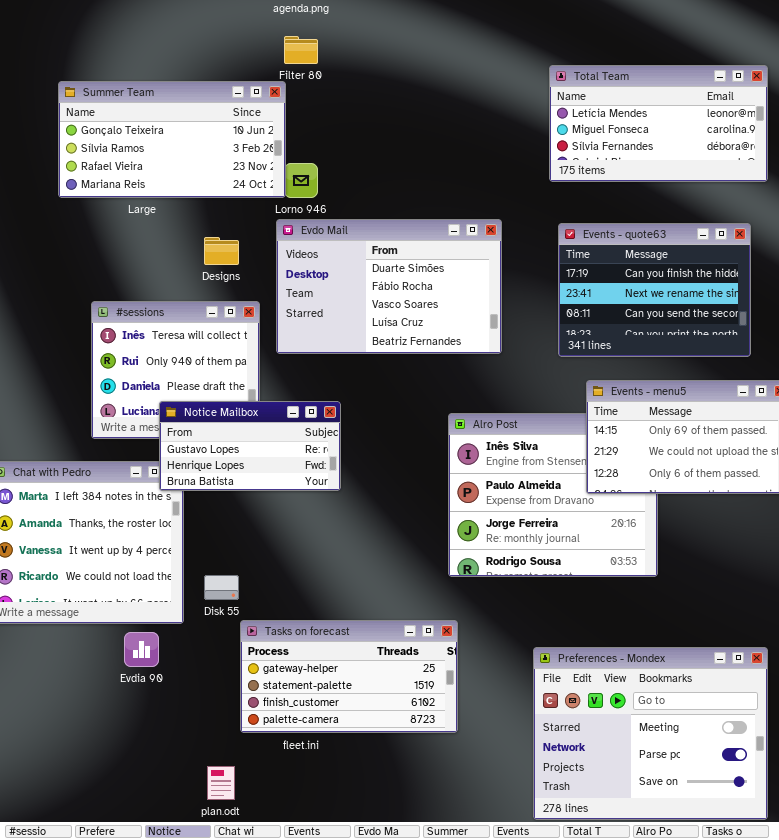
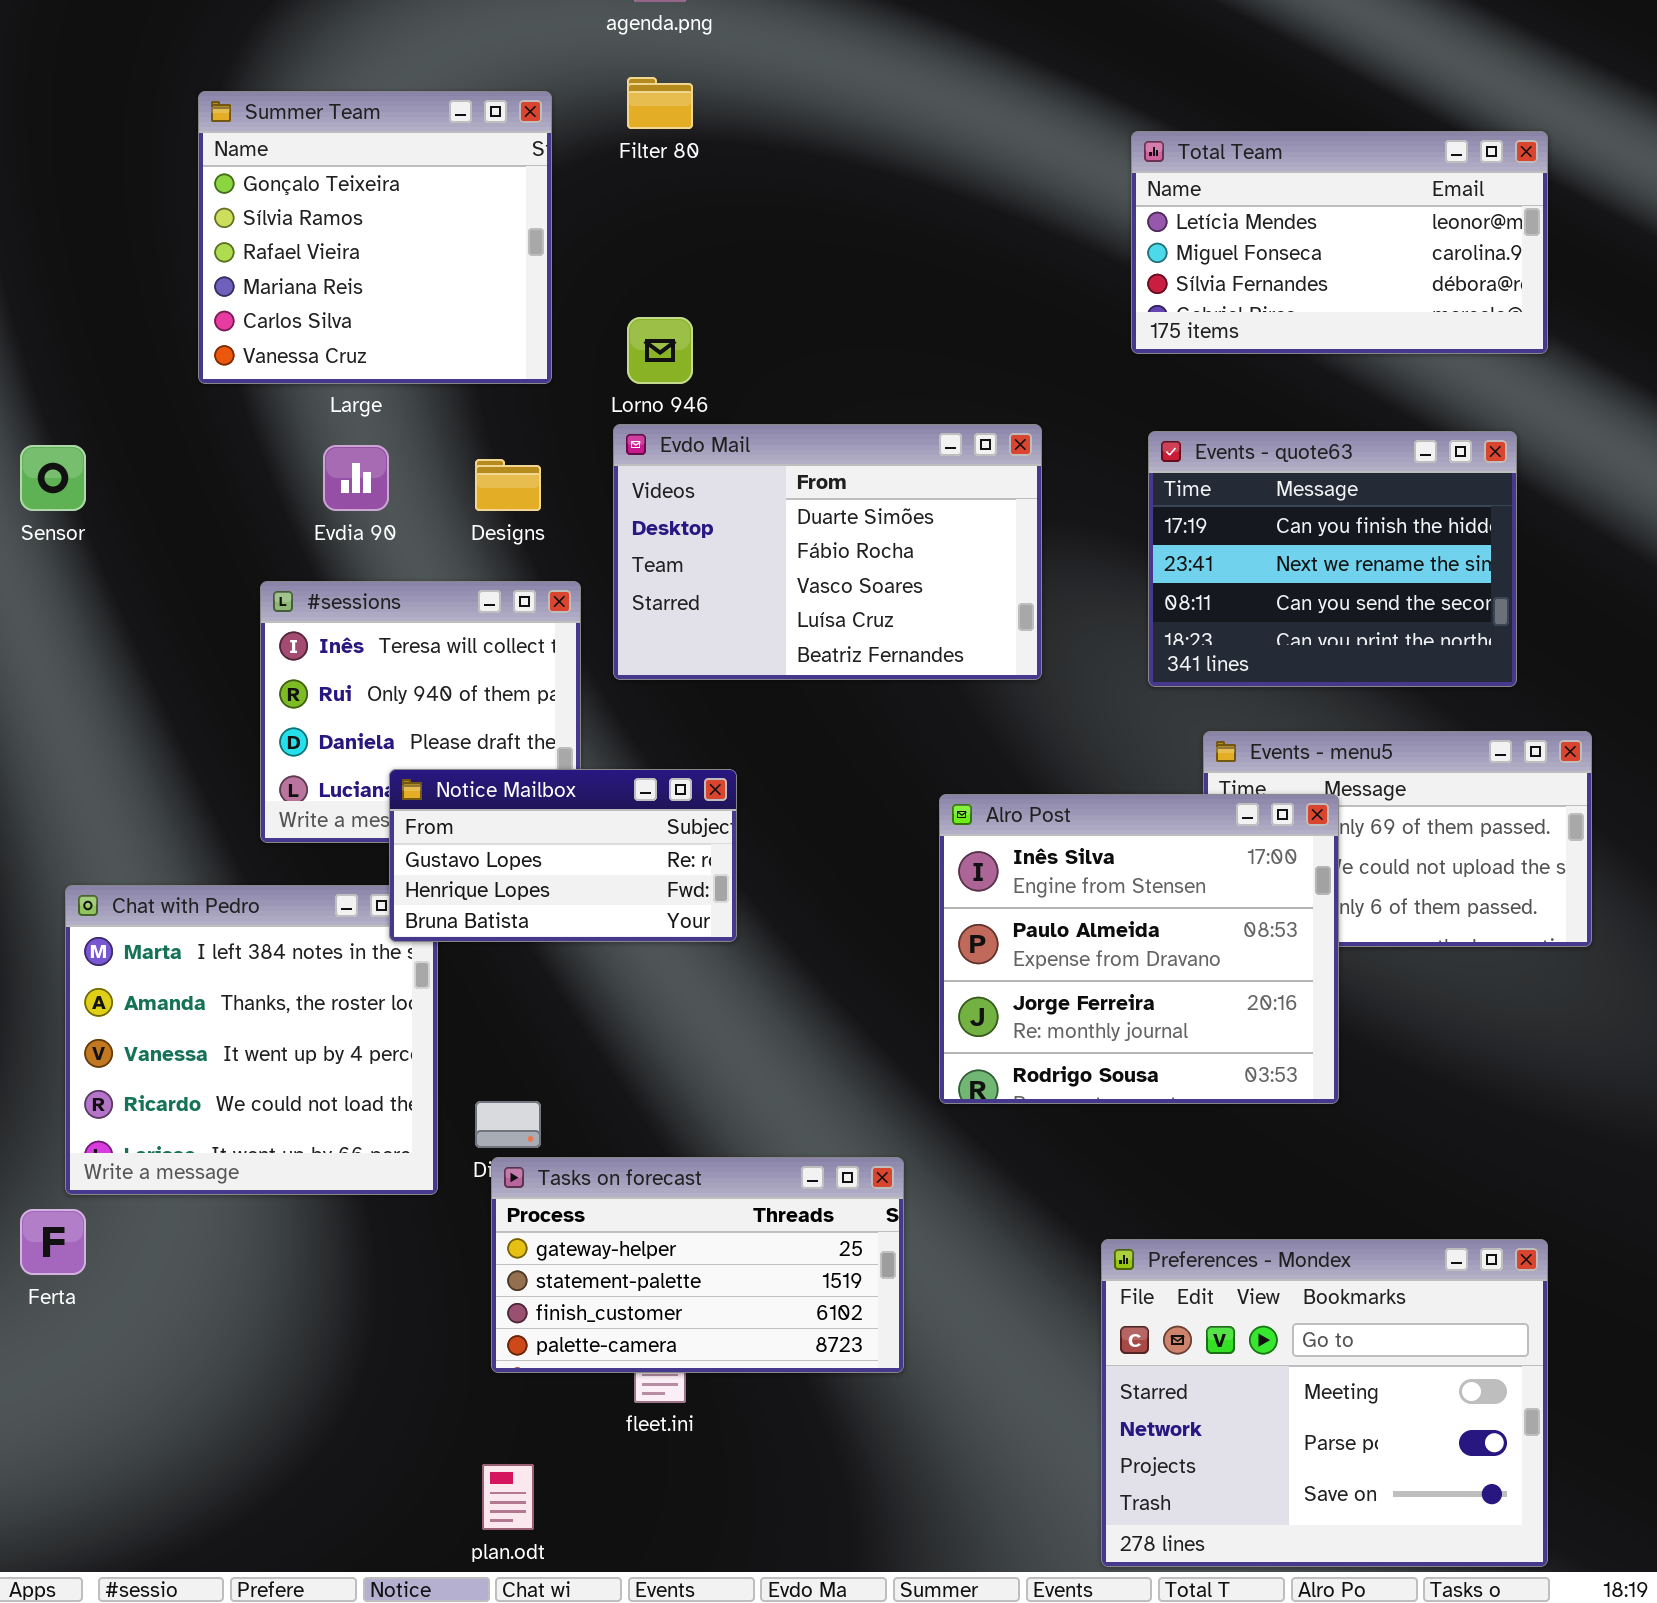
Summer Team: [58,81,286,198] -> [198,91,552,384], resized
Alro Post: [448,413,658,577] -> [939,794,1339,1104], raised
Tasks on forecast: [240,620,458,733] -> [491,1157,904,1373], moved
Evdia 90: [124,632,159,667] -> [323,445,389,511], moved

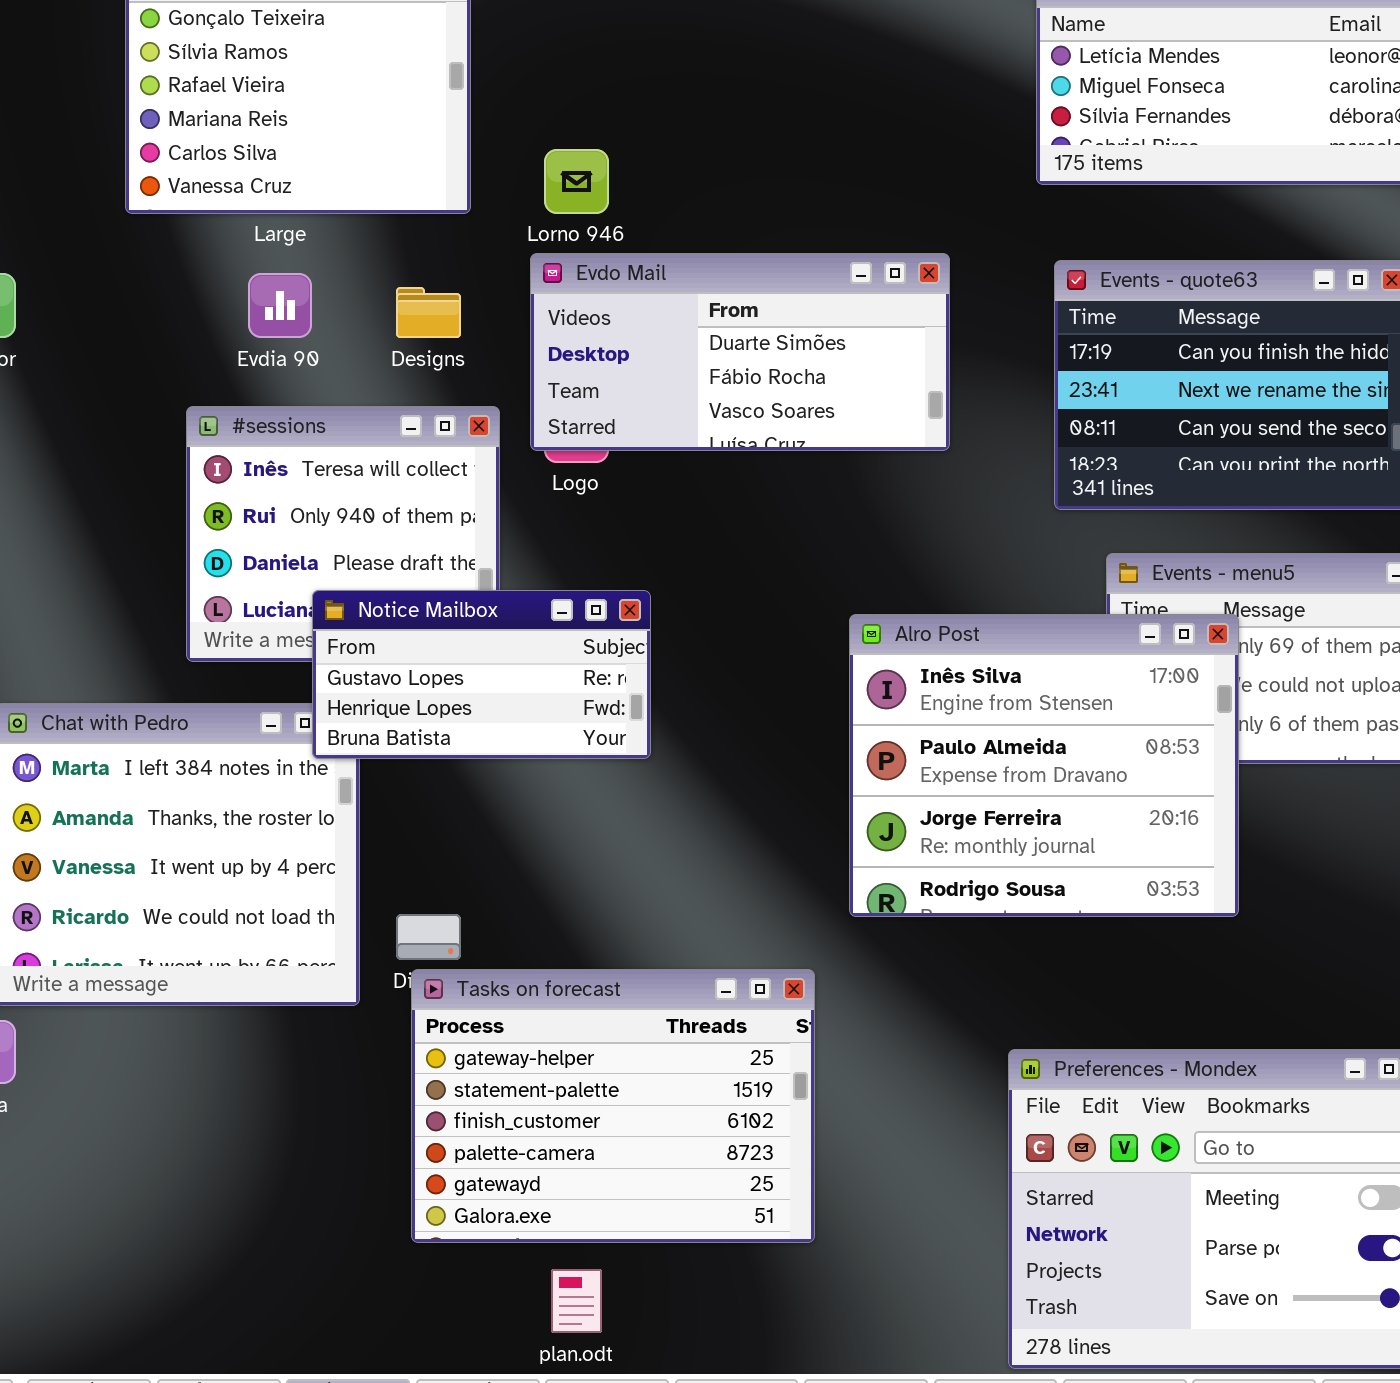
Evdo Mail: [613,424,1042,680] -> [530,253,950,451], resized
Tasks on forecast: [491,1157,904,1373] -> [411,969,815,1243], resized
plan.odt: [482,1464,534,1530] -> [551,1269,602,1333], moved

